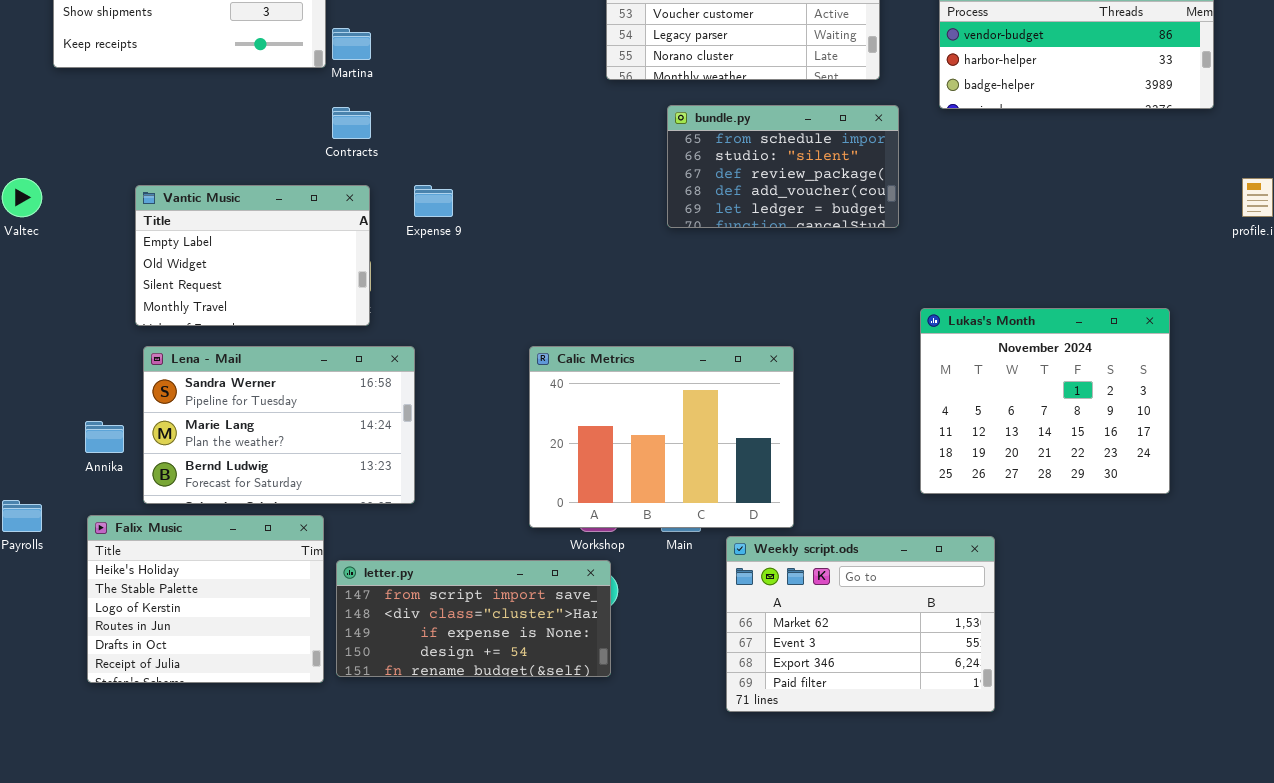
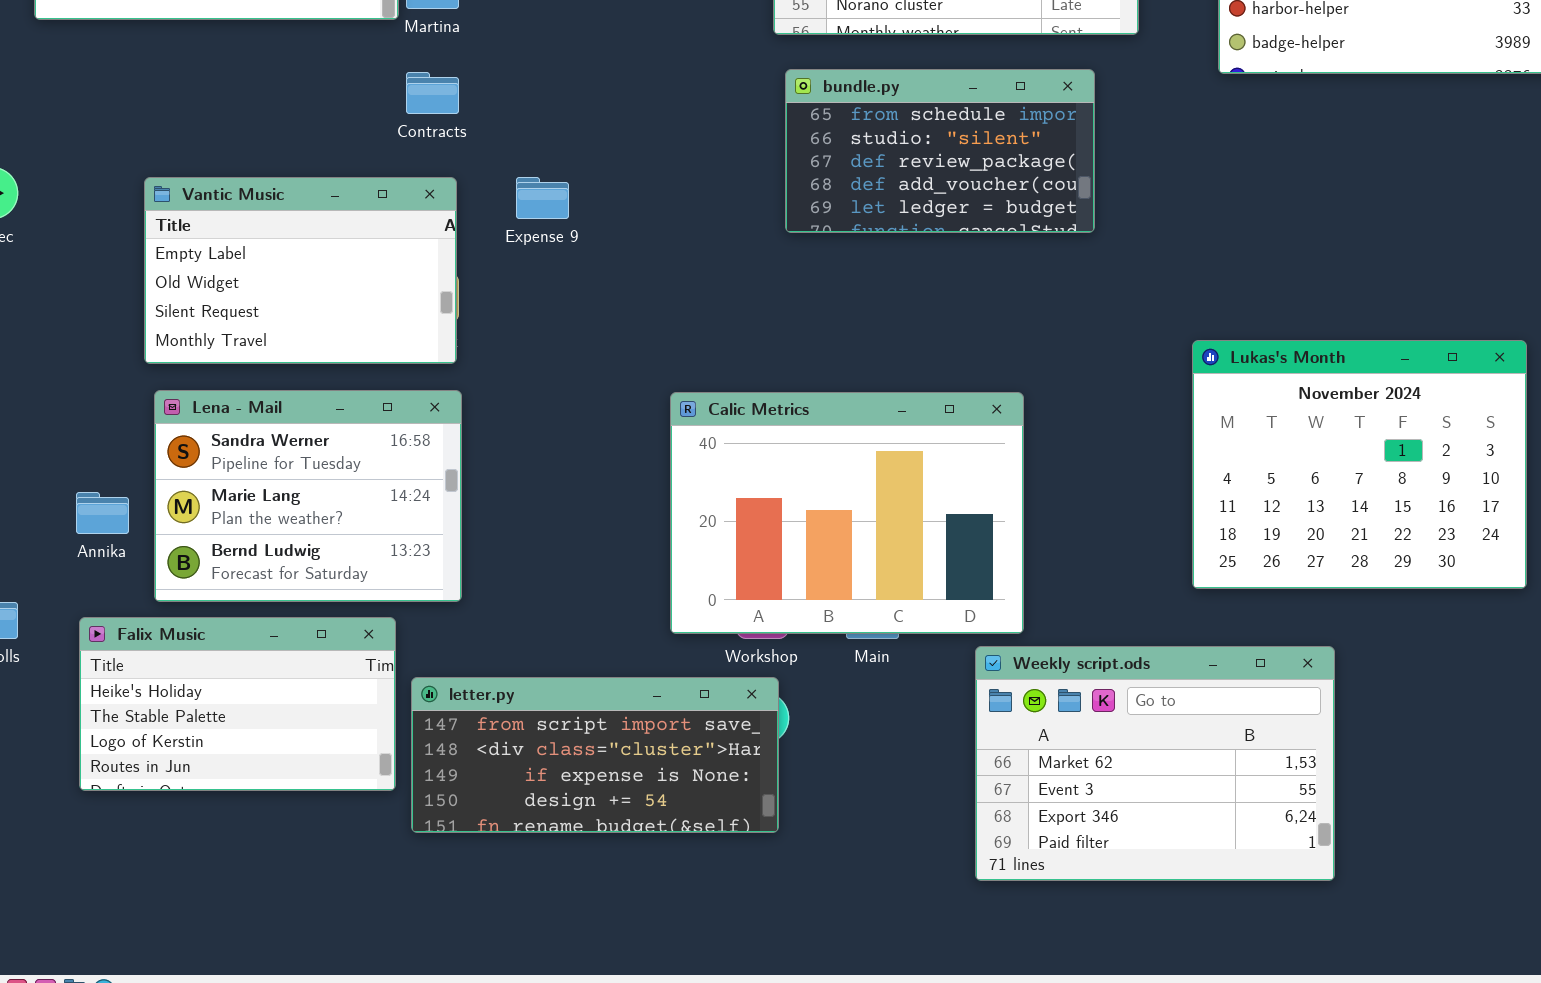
bundle.py: [667,105,899,228] -> [785,69,1095,233], moved
Lena - Mail: [143,346,415,504] -> [154,390,462,602], resized
Falix Music: [87,515,324,683] -> [79,617,396,791], resized
Weekly script.ods: [726,536,995,712] -> [975,646,1335,881], moved

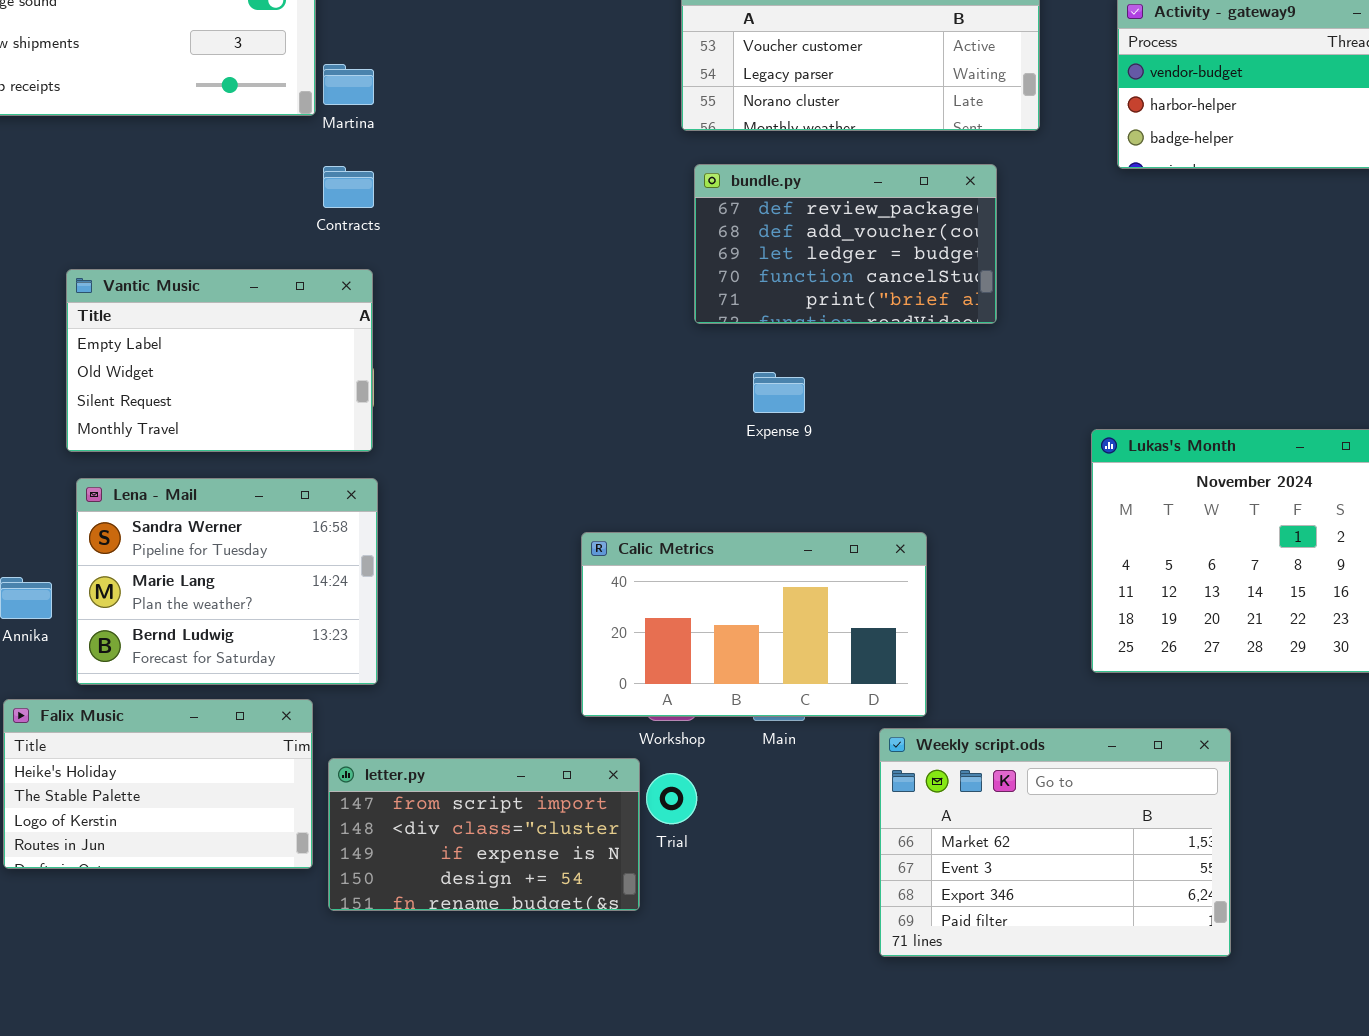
bundle.py: [785,69,1095,233] -> [694,164,997,324], scrolled down 2 rows
Expense 9: [516,177,569,219] -> [753,372,805,413], moved
Calic Metrics: [670,392,1024,634] -> [581,532,927,717], resized
letter.py: [411,677,779,833] -> [328,758,640,911], resized

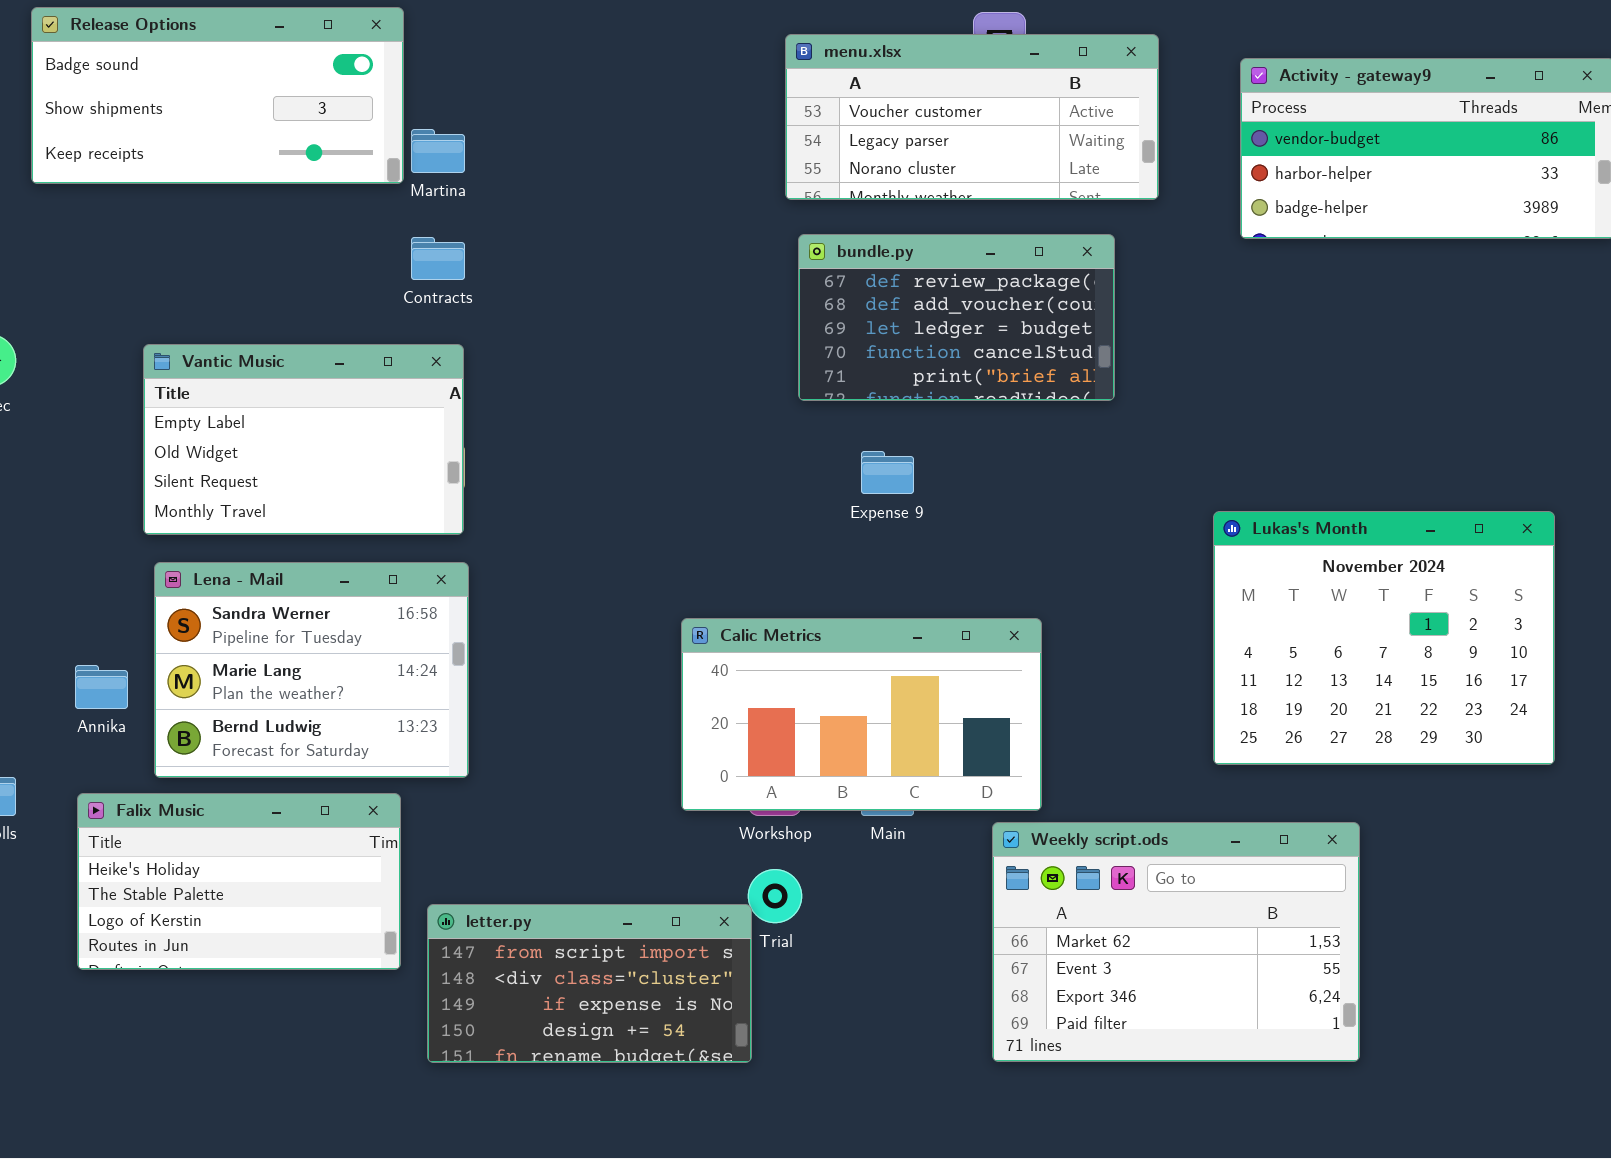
letter.py: [328,758,640,911] -> [427,904,752,1063], moved

